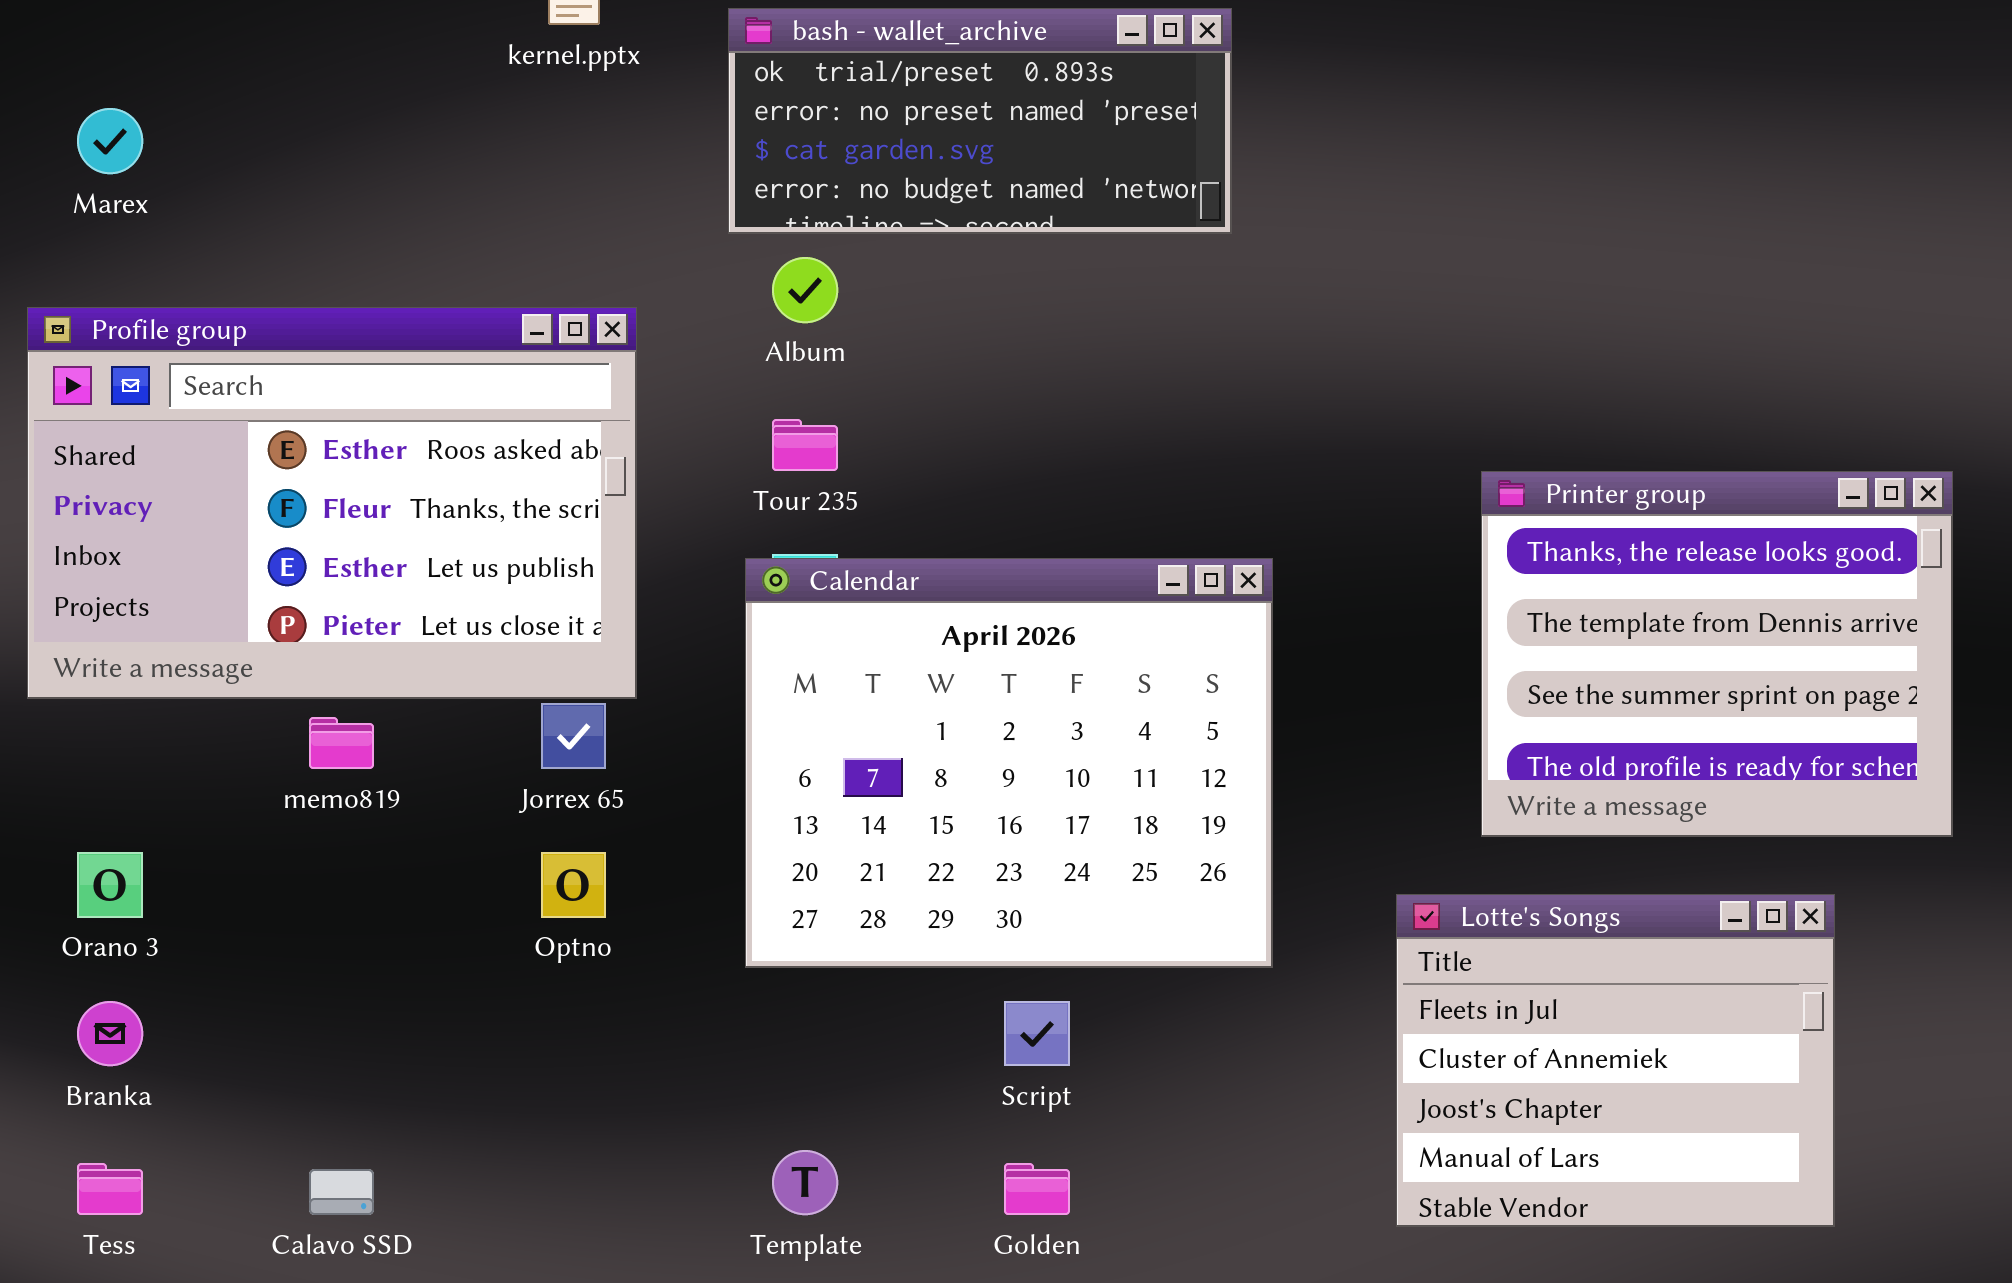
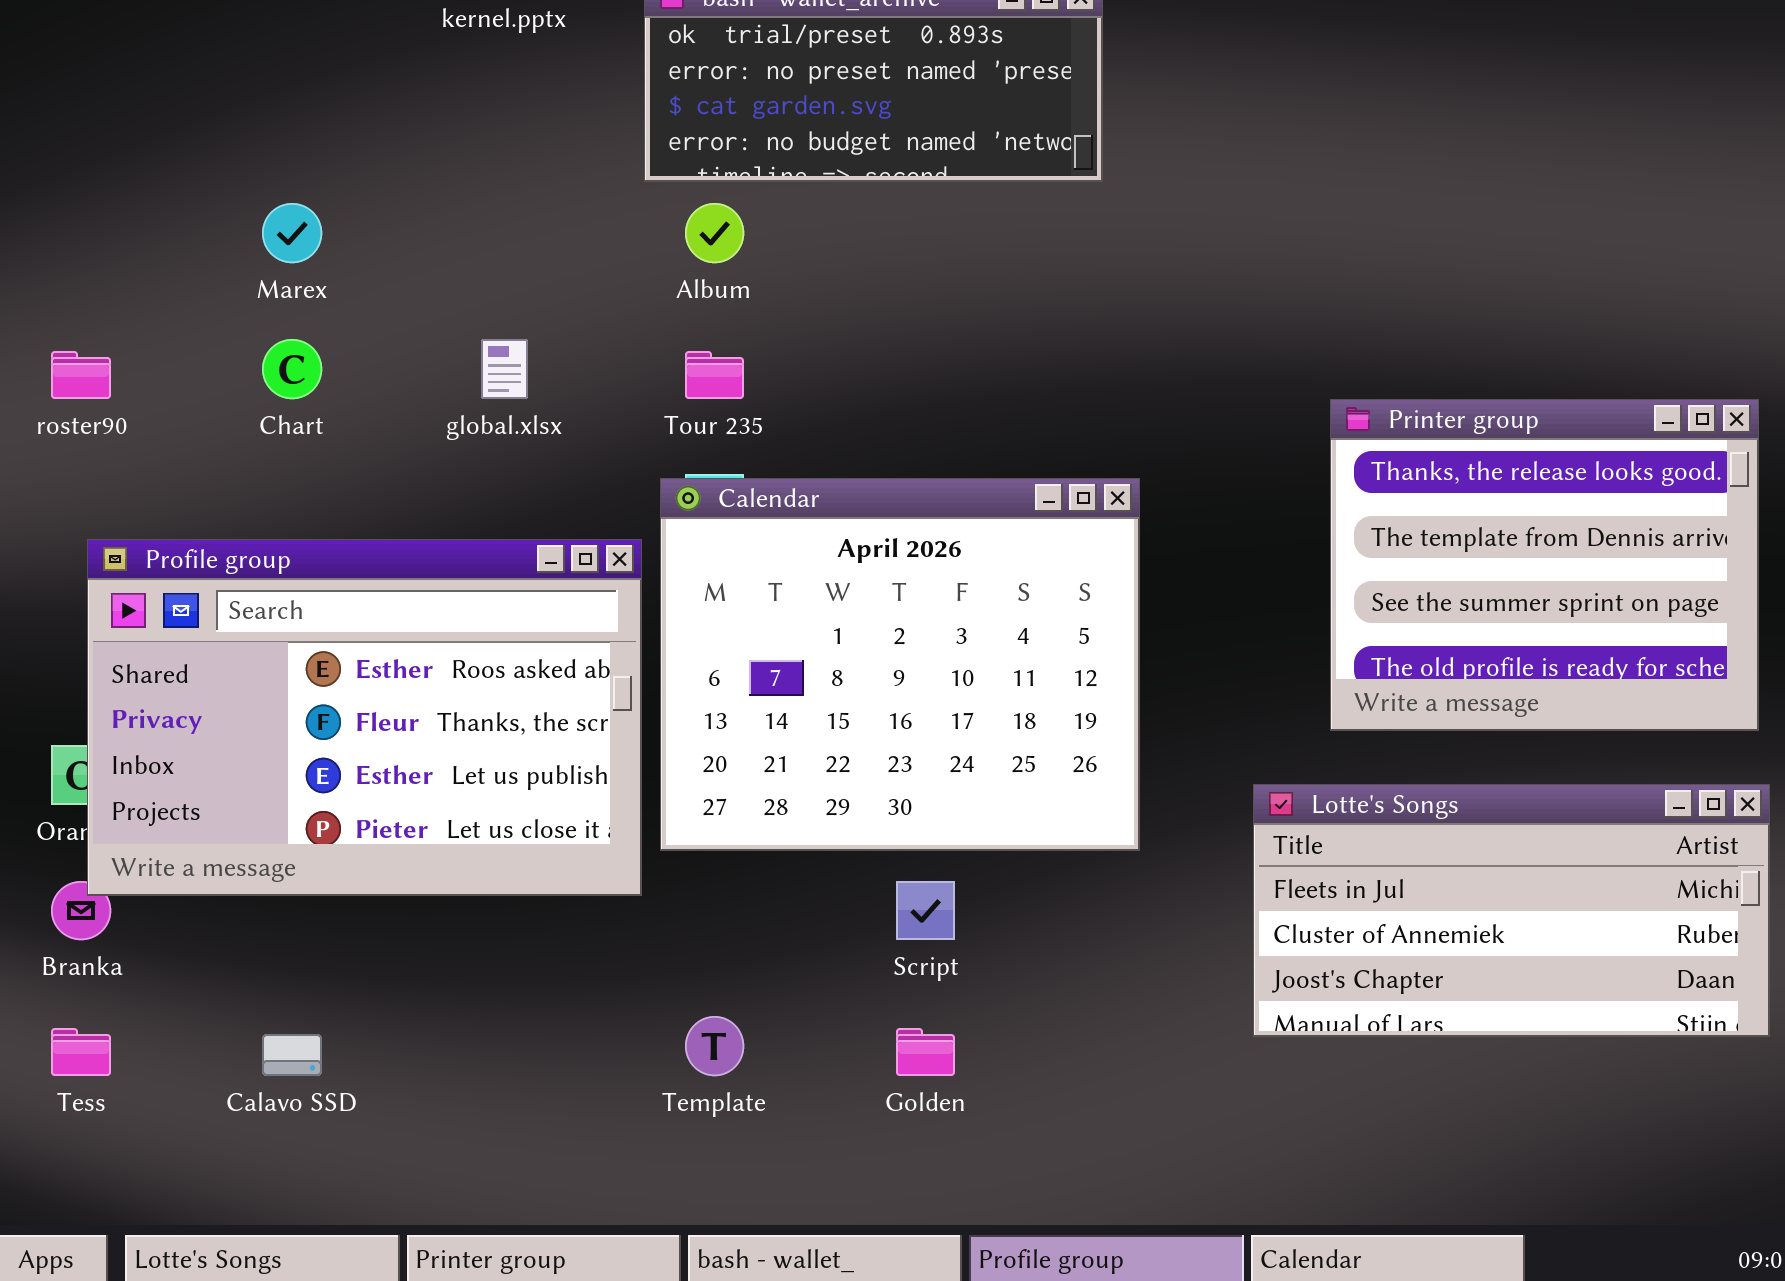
Marex: [77,108,143,174] -> [262,203,322,263], moved
Profile group: [27,307,637,699] -> [87,539,642,896], moved
Lotte's Songs: [1396,894,1835,1227] -> [1253,784,1770,1037], resized

